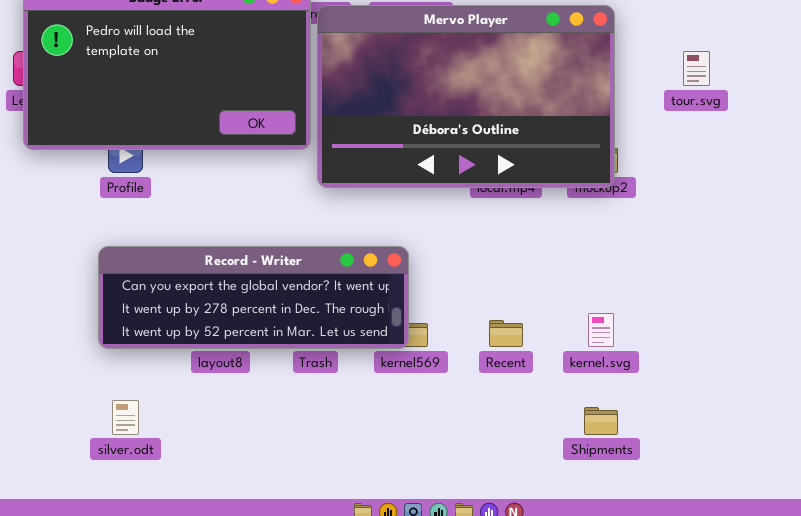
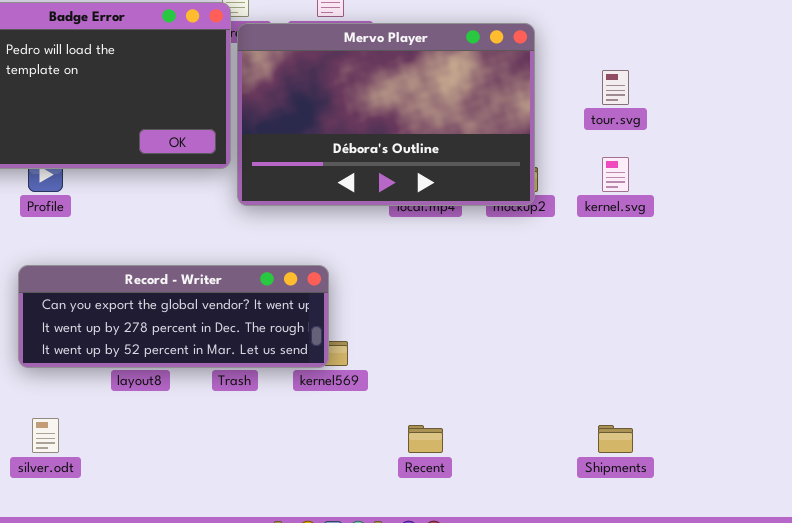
kernel.svg: [588,313,614,347] -> [602,157,629,192], moved
Recent: [489,320,523,347] -> [408,425,443,453], moved
Shipments: [584,407,618,435] -> [598,425,633,453], moved

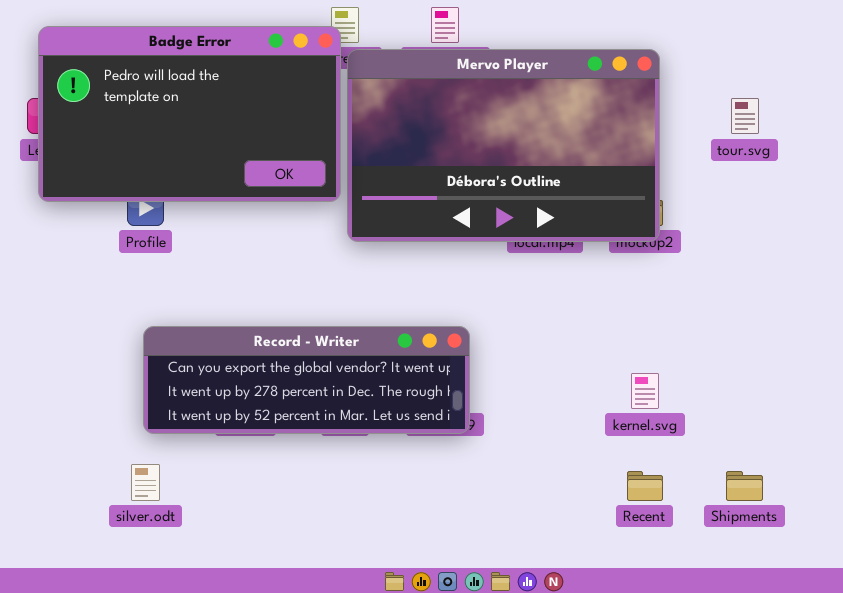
kernel.svg: [602,157,629,192] -> [631,373,659,409], moved
Record - Writer: [18,265,329,368] -> [143,326,470,434], moved
Recent: [408,425,443,453] -> [627,471,663,501], moved

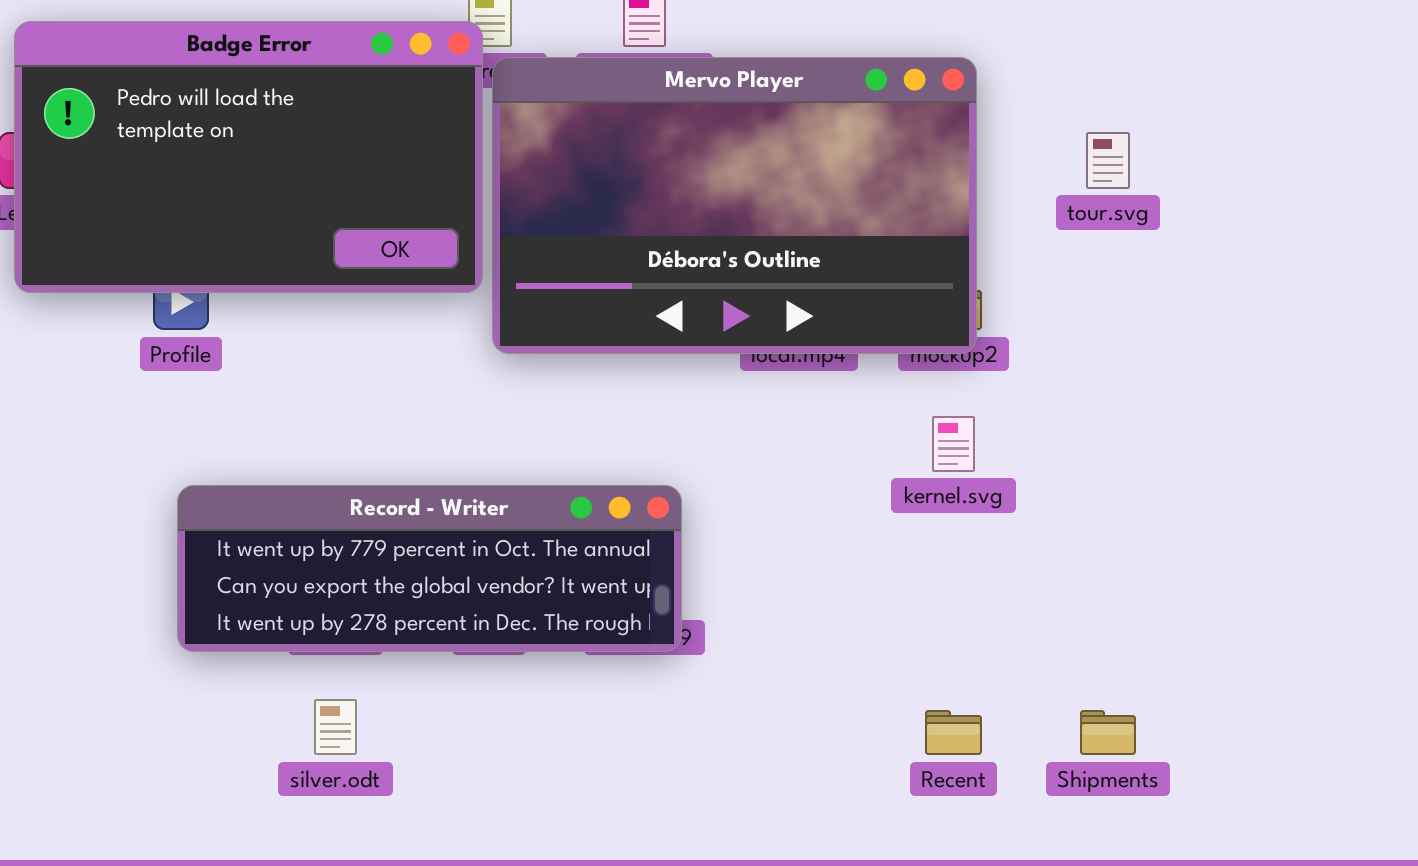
Record - Writer: [143,326,470,434] -> [177,485,682,652], scrolled up 1 row
kernel.svg: [631,373,659,409] -> [932,416,975,472], moved
silver.odt: [131,464,160,501] -> [314,699,357,755], moved

